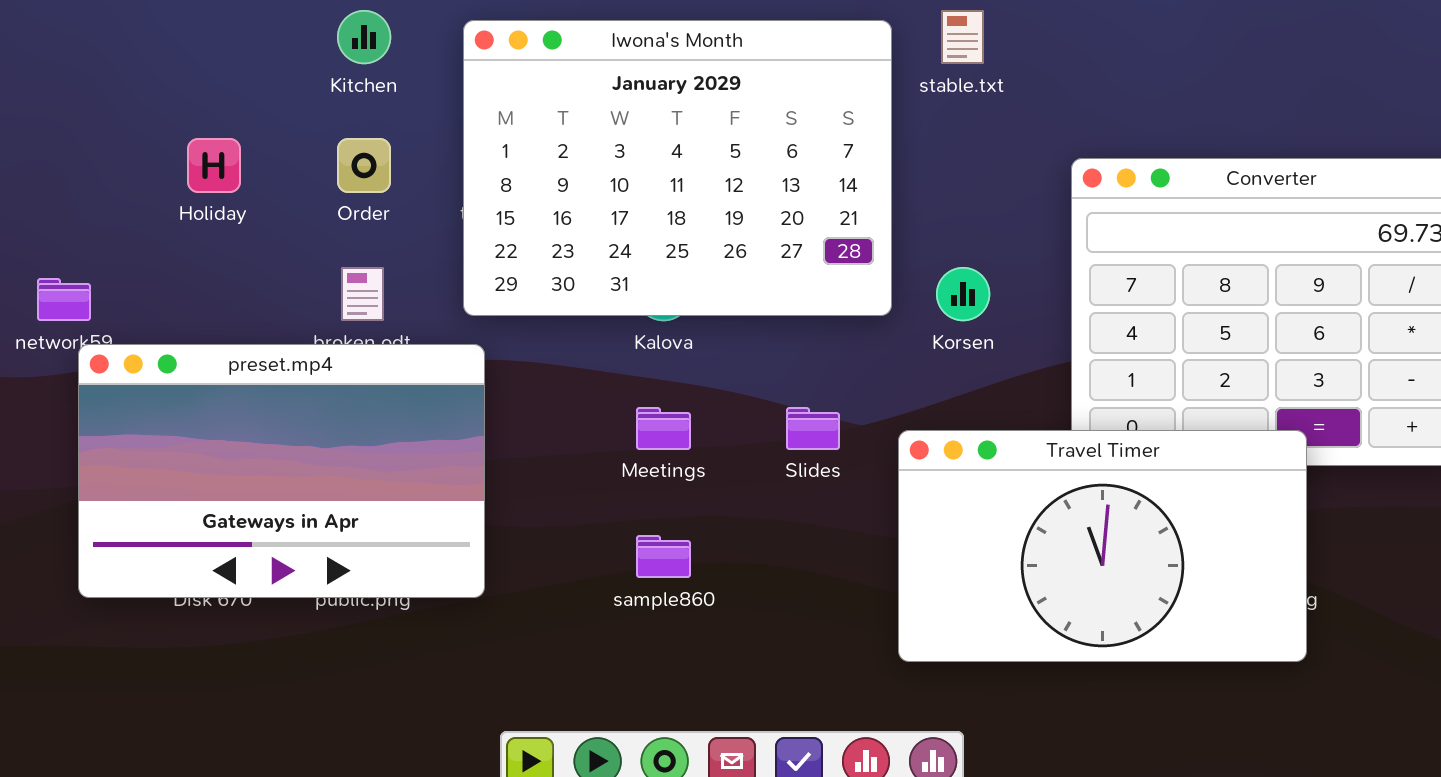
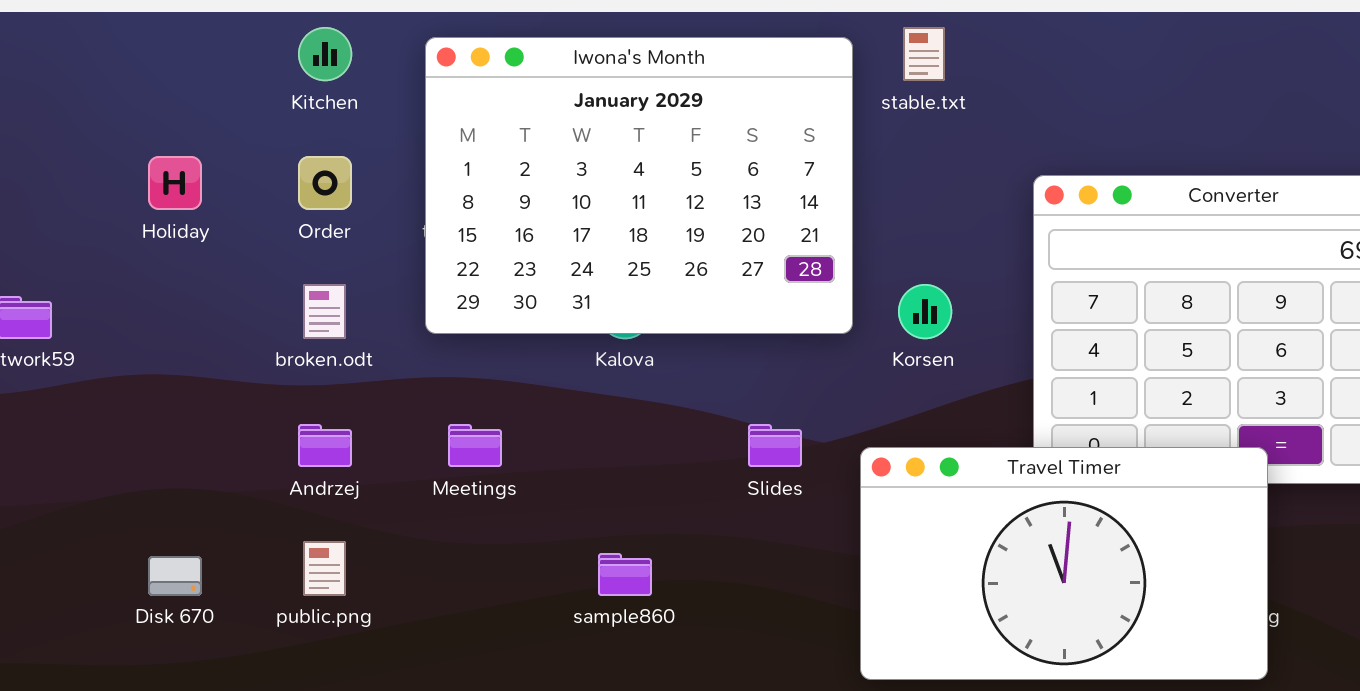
preset.mp4: [78,344,485,598] -> none, closed
Meetings: [636,407,691,450] -> [448,424,502,467], moved

